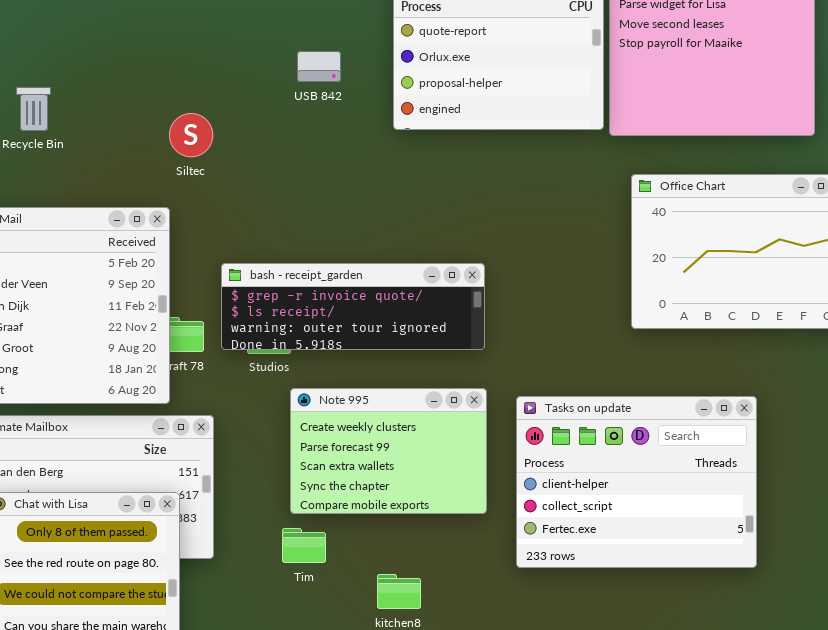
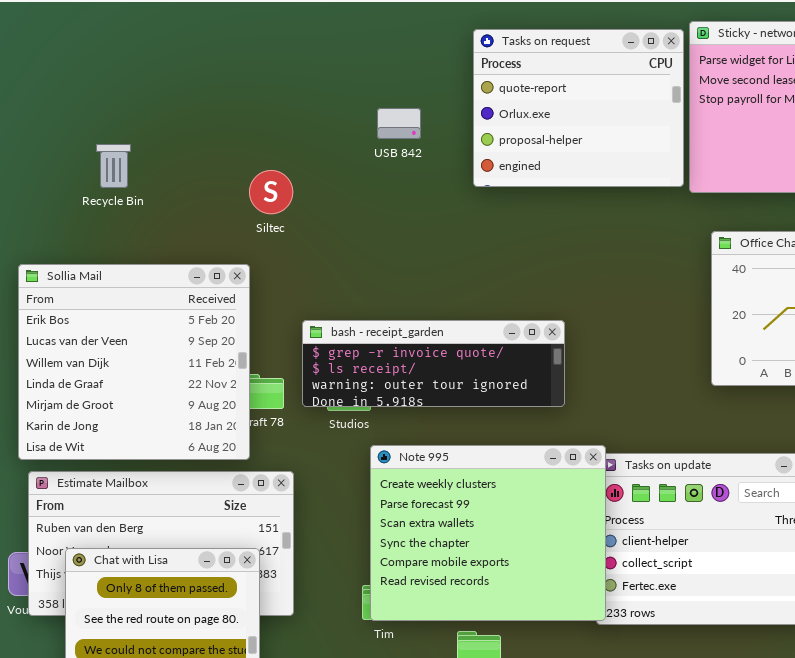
Note 995: [290,388,487,514] -> [370,445,606,621], resized

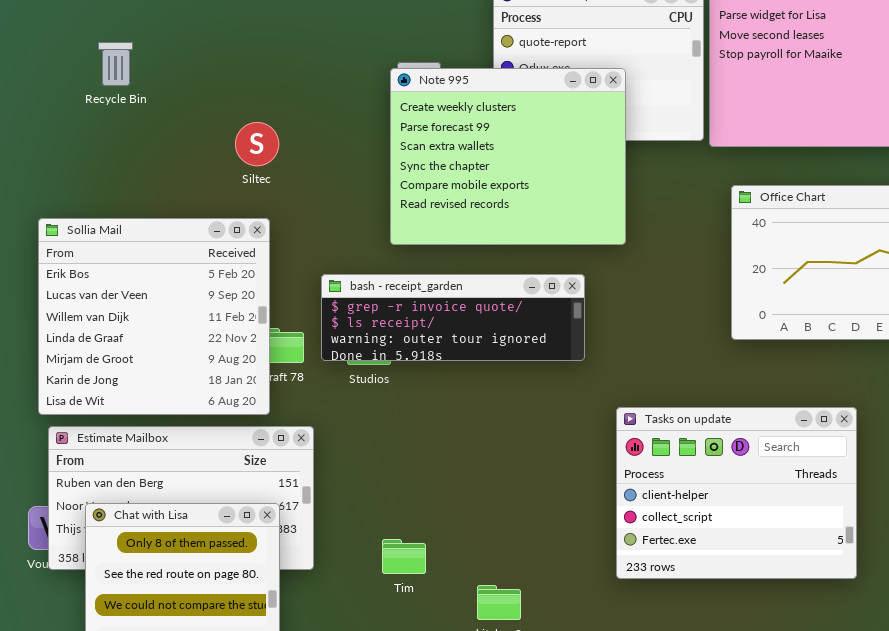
Recycle Bin: [96,144,131,188] -> [98,42,133,86], moved
Siltec: [249,170,293,214] -> [235,122,279,166], moved
Note 995: [370,445,606,621] -> [390,68,626,245], moved

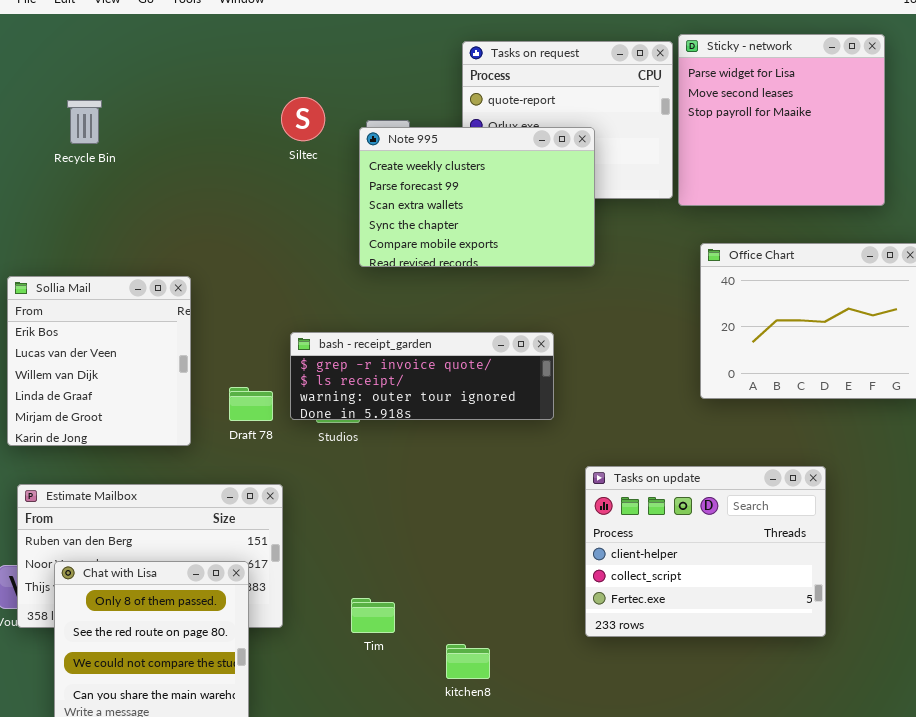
Note 995: [390,68,626,245] -> [359,127,595,267], resized
Siltec: [235,122,279,166] -> [281,97,325,141], moved
Sollia Mail: [38,218,270,415] -> [7,276,191,446], resized

